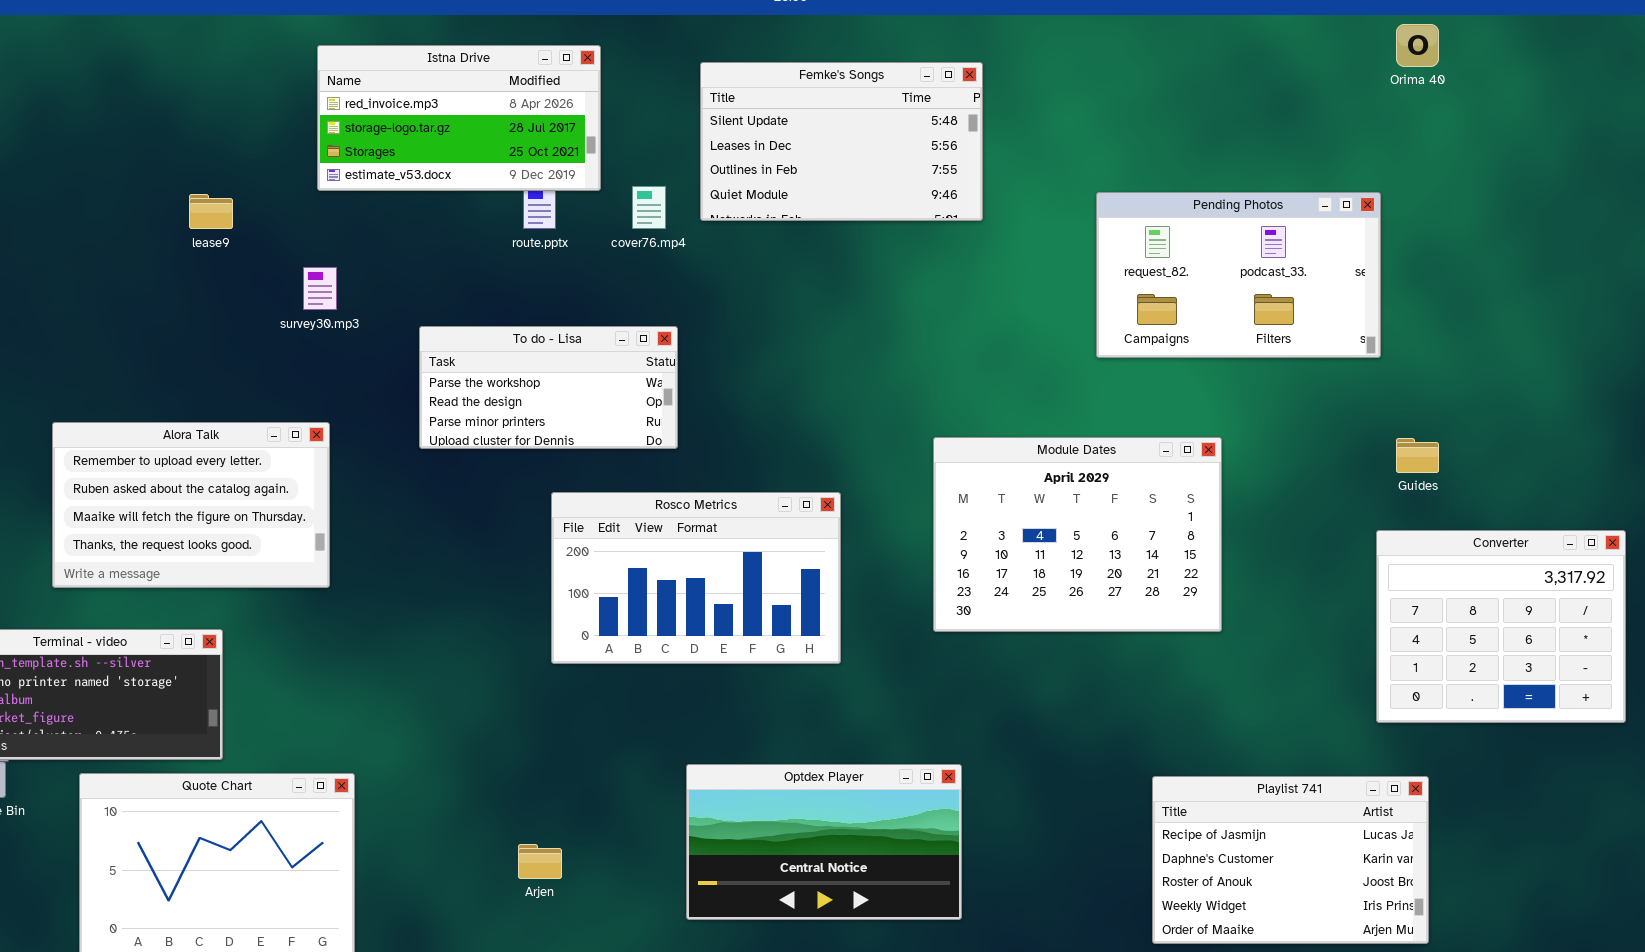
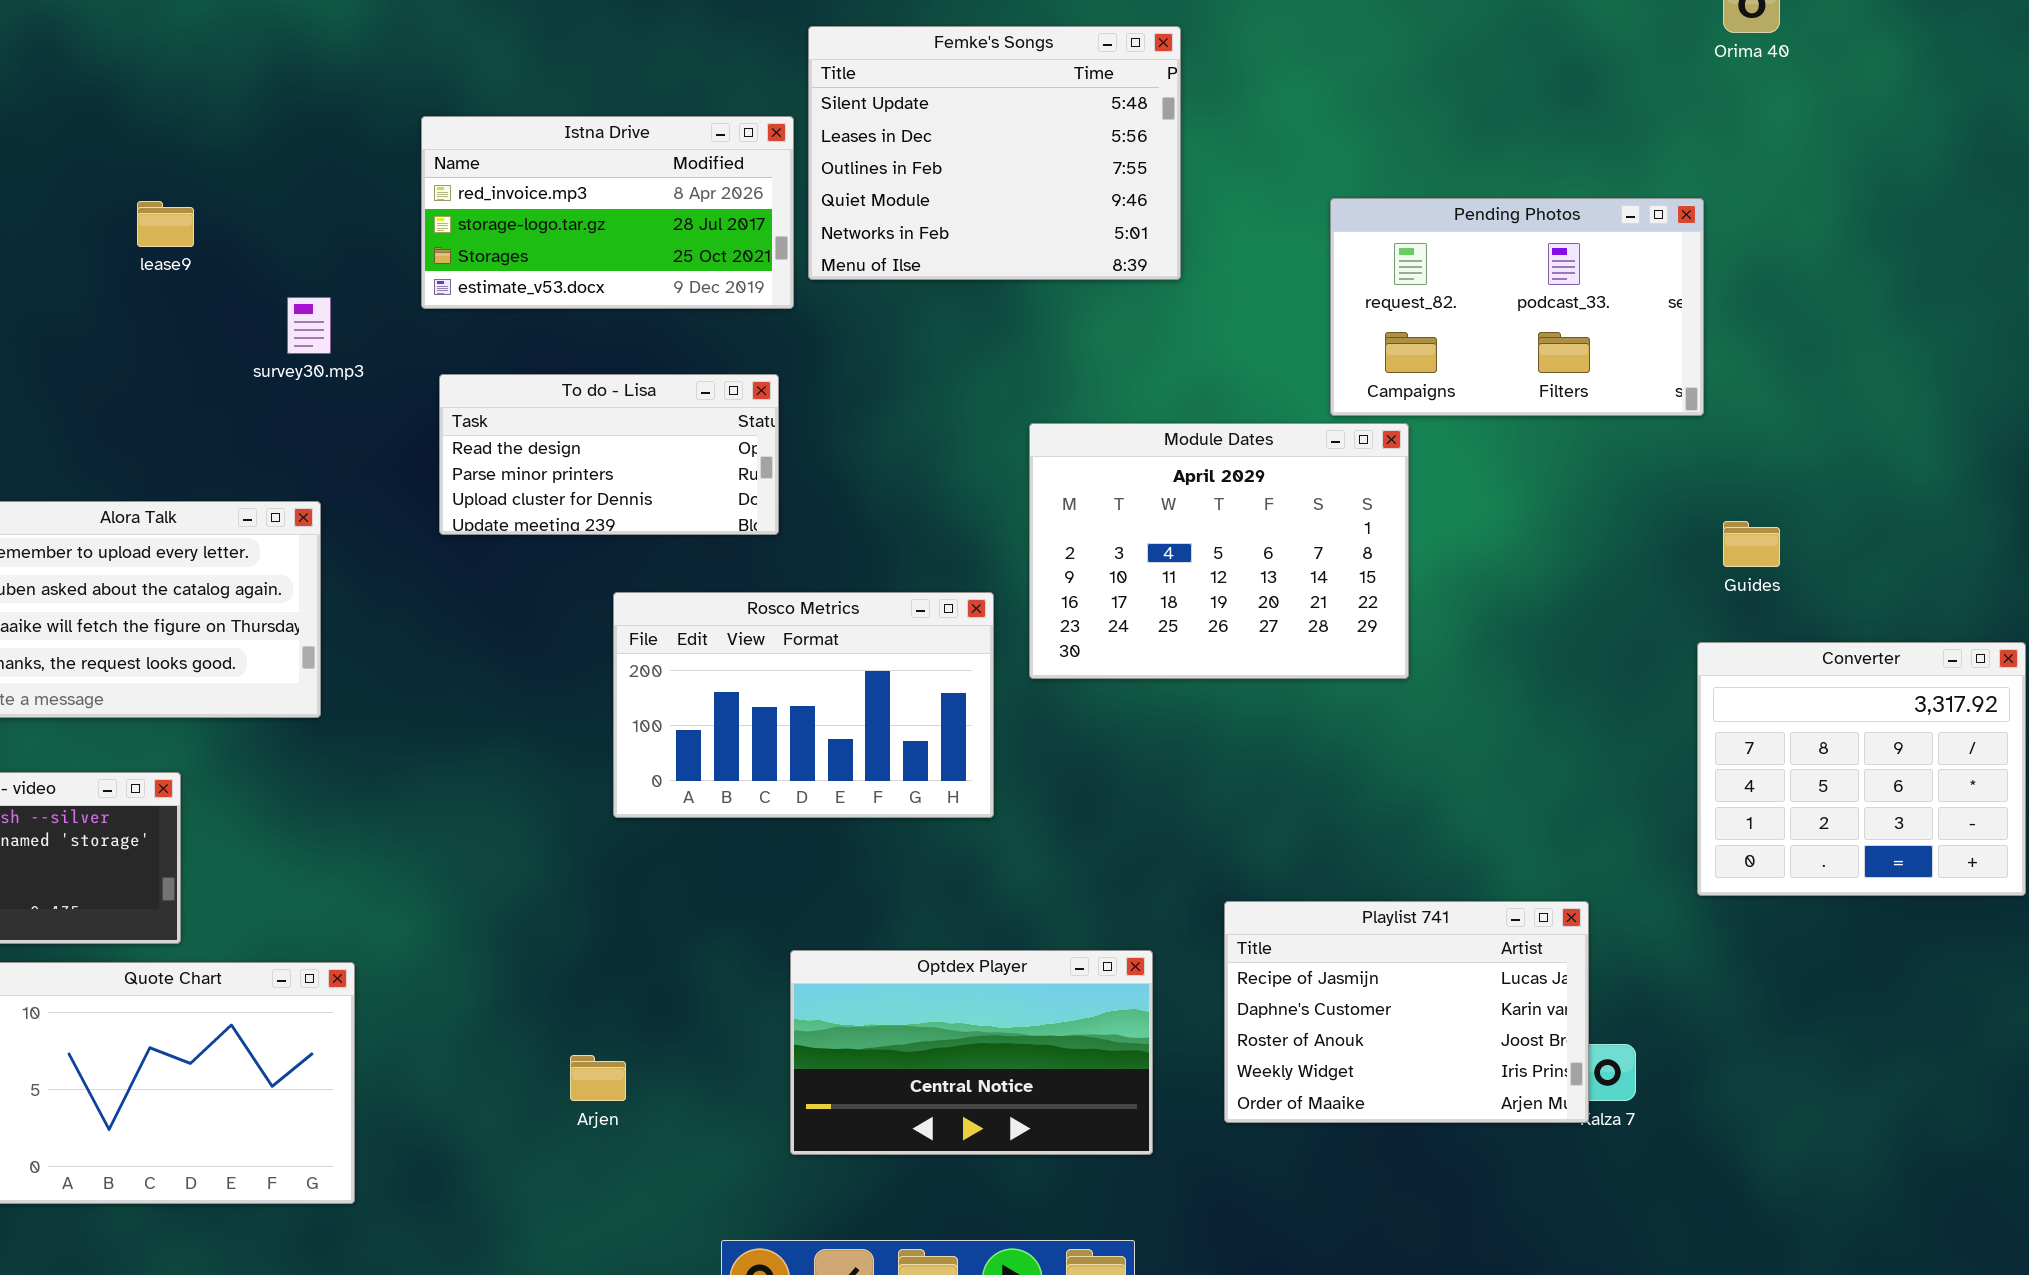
Istna Drive: [317,45,601,191] -> [421,116,794,309], moved
Femke's Songs: [700,62,983,221] -> [808,26,1181,280], resized
To do - Lisa: [419,326,678,449] -> [439,374,779,535], scrolled down 1 row
Module Dates: [933,437,1222,632] -> [1029,423,1409,679], moved
Playlist 741: [1152,776,1429,944] -> [1224,901,1589,1123], moved

